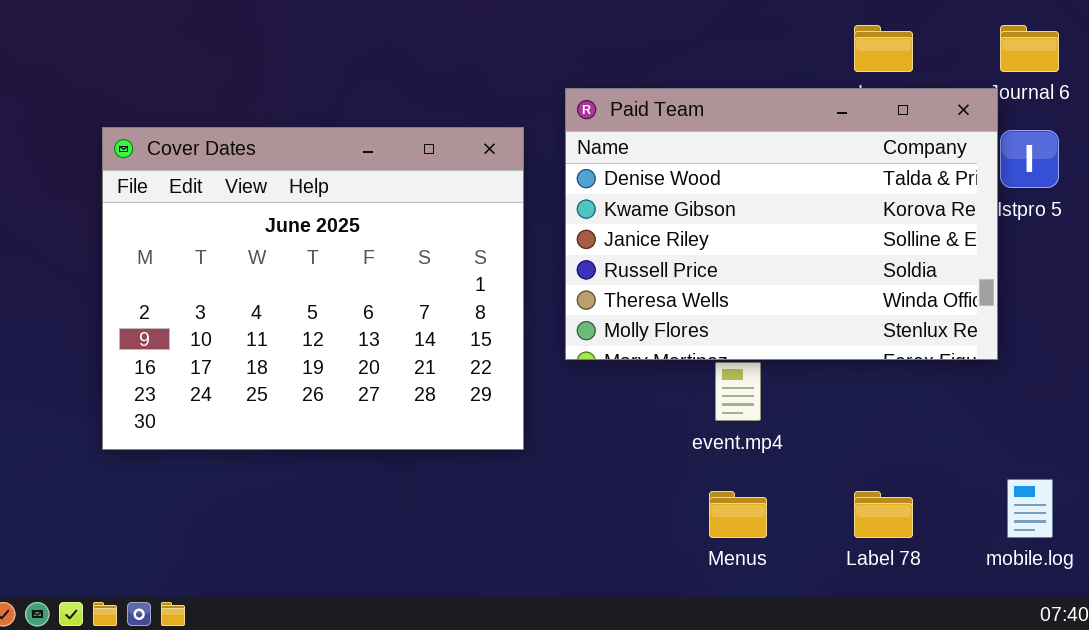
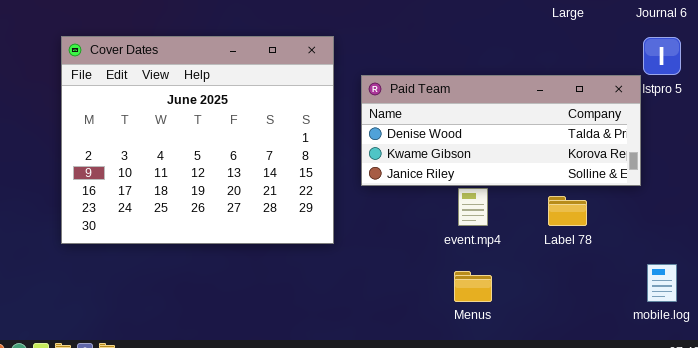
Paid Team: [565,88,998,360] -> [361,75,641,186], resized
Label 78: [854,491,913,538] -> [548,196,587,226], moved

